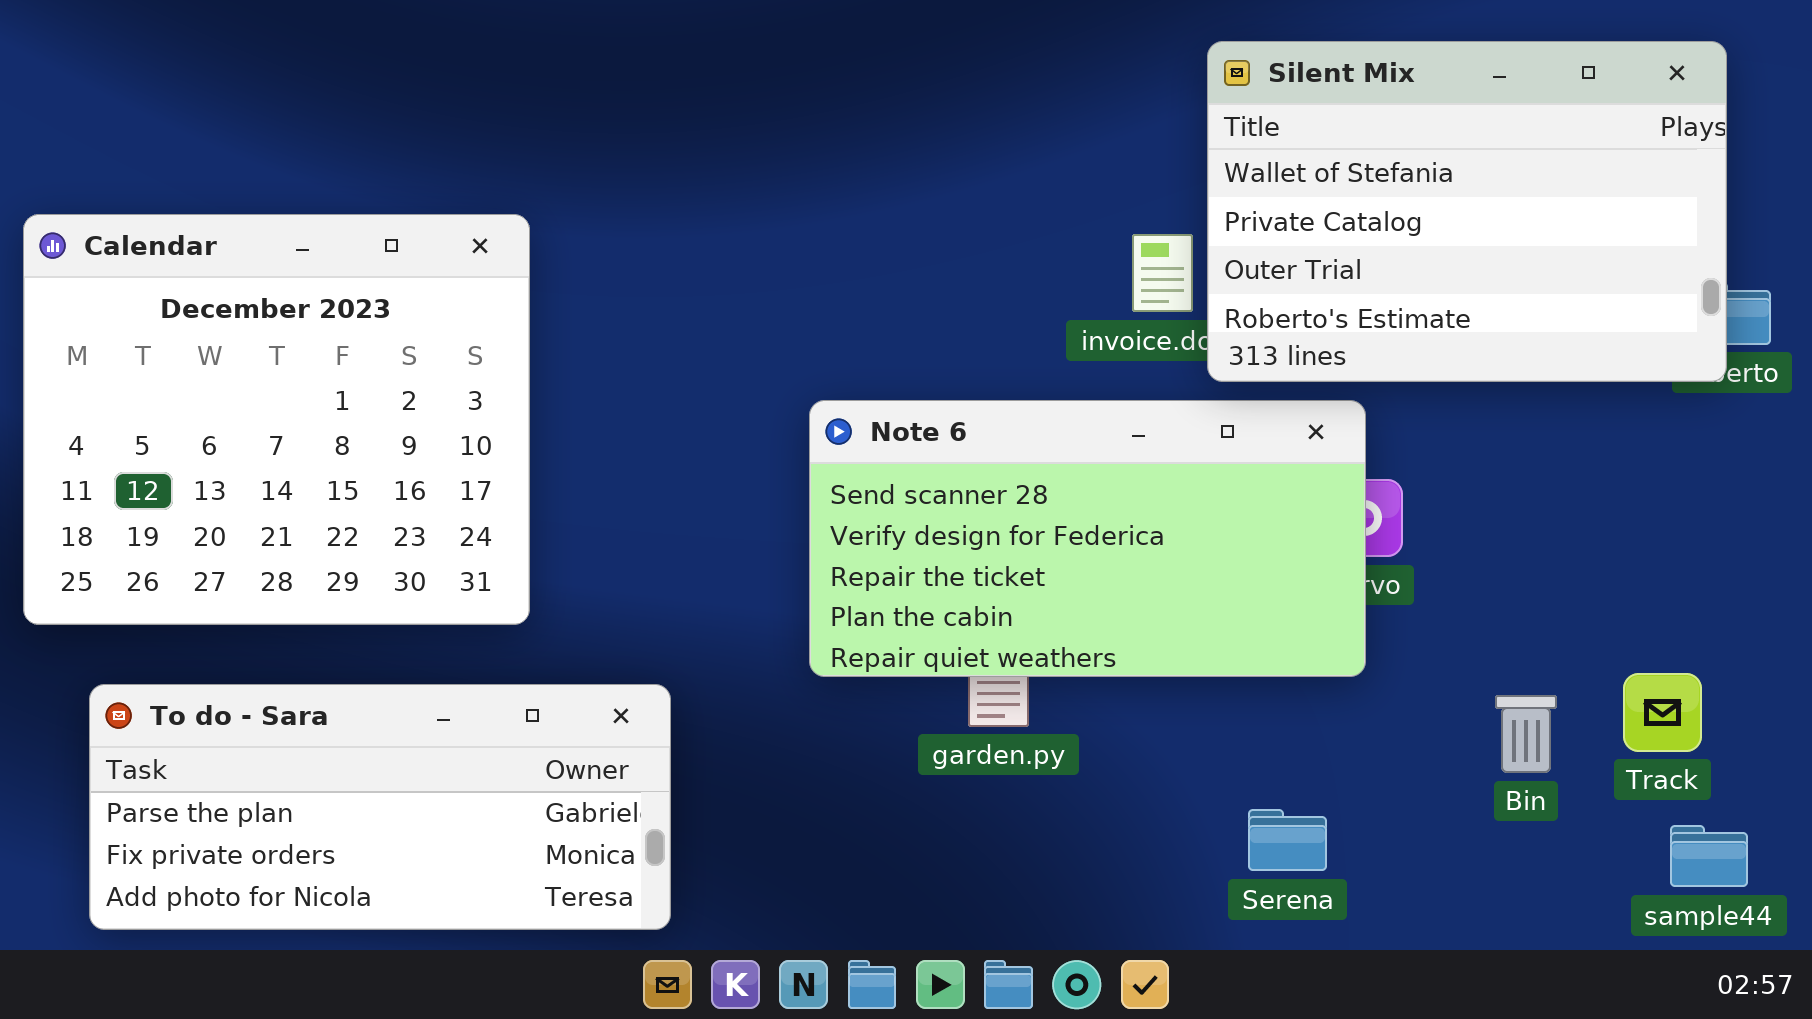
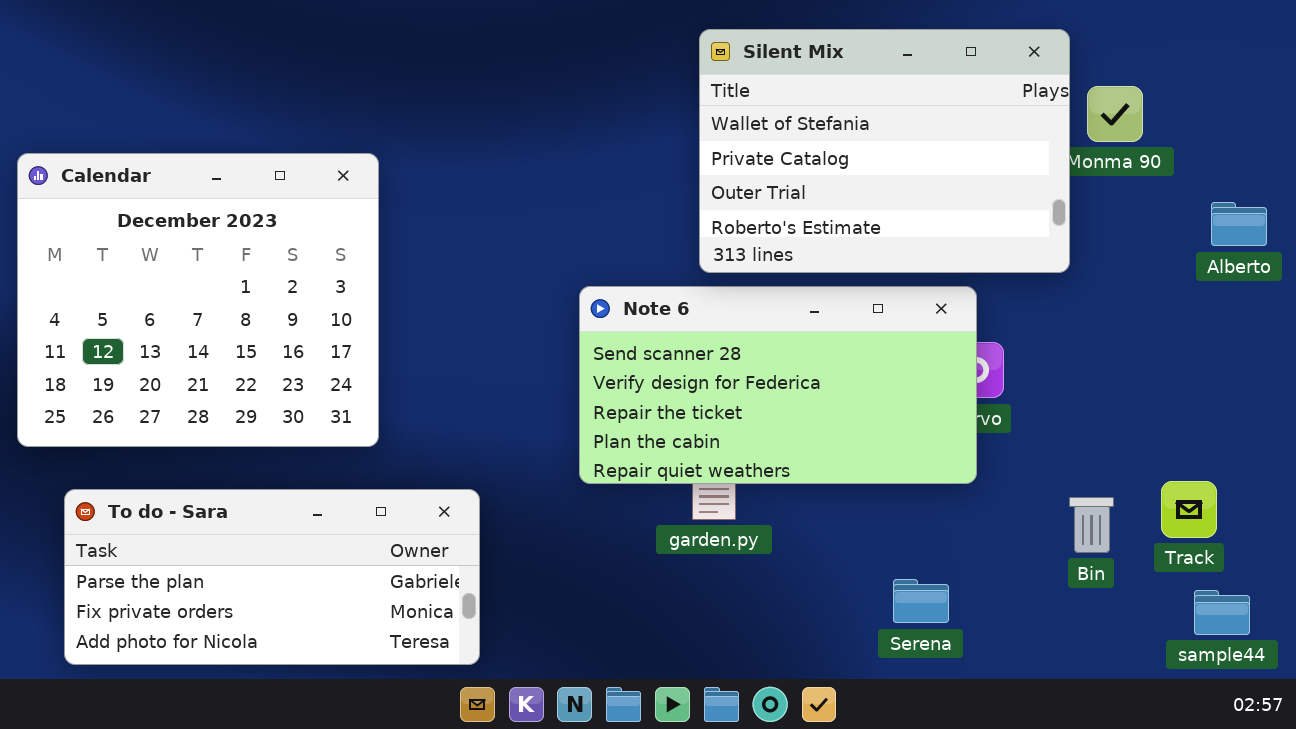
Silent Mix: [1207,41,1727,382] -> [699,29,1070,273], moved

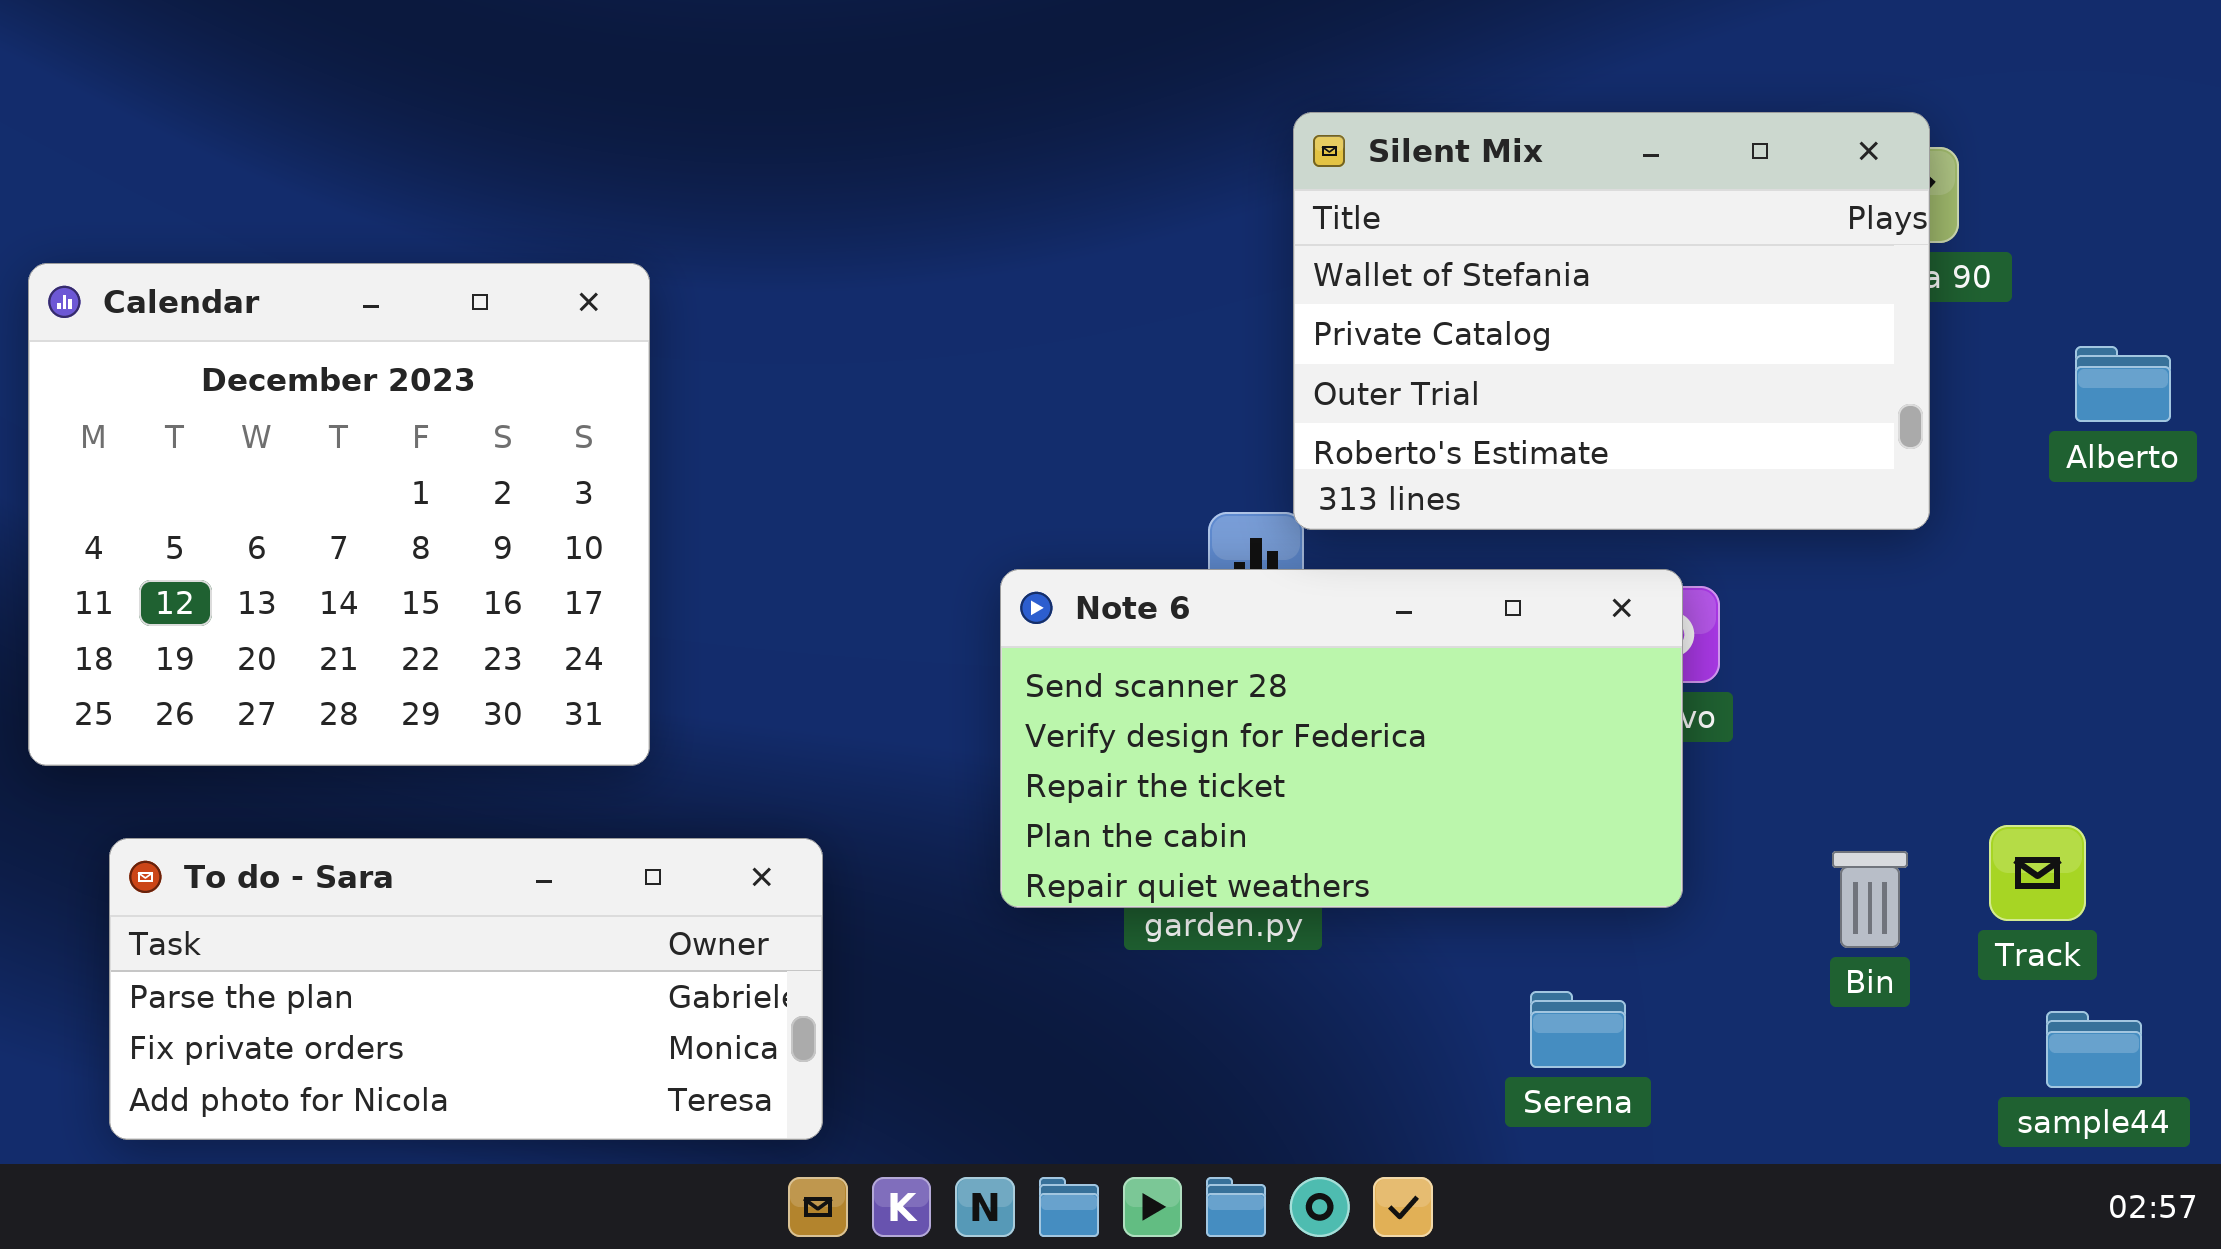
Silent Mix: [699,29,1070,273] -> [1293,112,1930,530], moved
Note 6: [579,286,977,484] -> [1000,569,1683,908], moved

